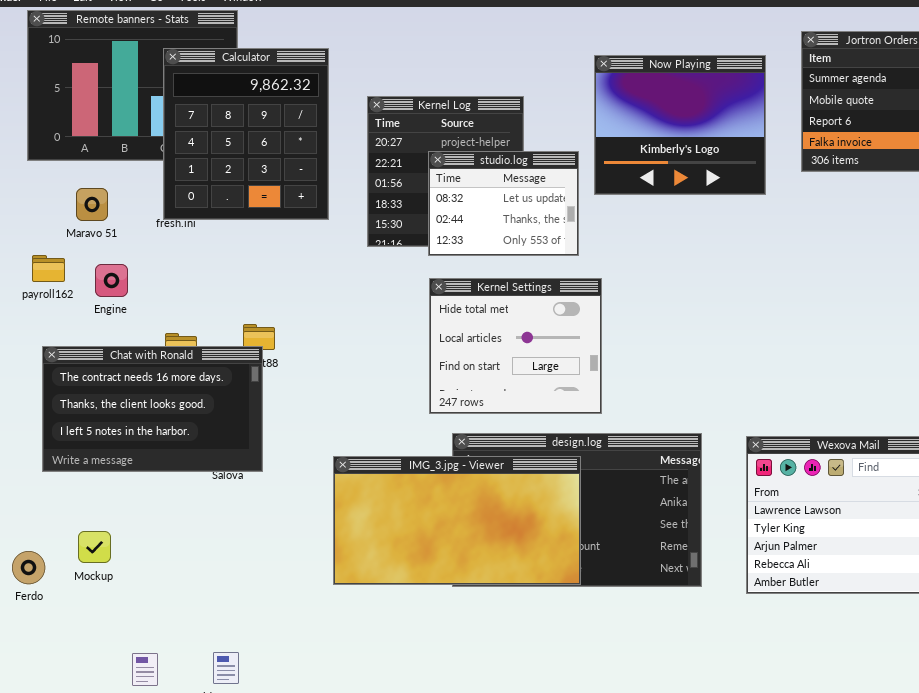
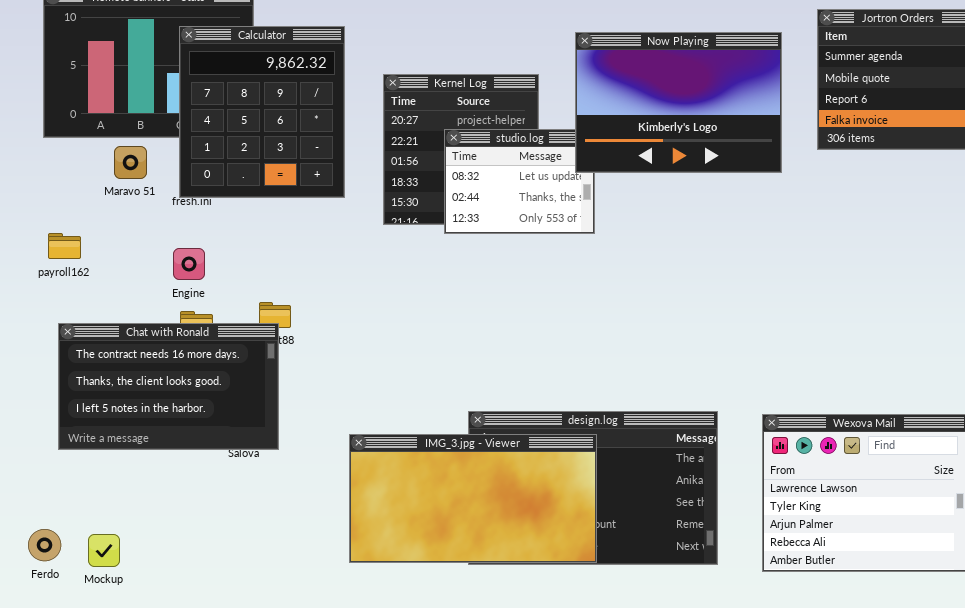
Now Playing: [594,55,766,195] -> [575,32,782,173], resized
Maravo 51: [76,188,108,221] -> [114,146,147,179], moved
Engine: [95,264,128,297] -> [173,248,205,280], moved
Kernel Settings: [429,278,602,414] -> none, closed
Mockup: [78,531,111,563] -> [88,534,120,567], moved

